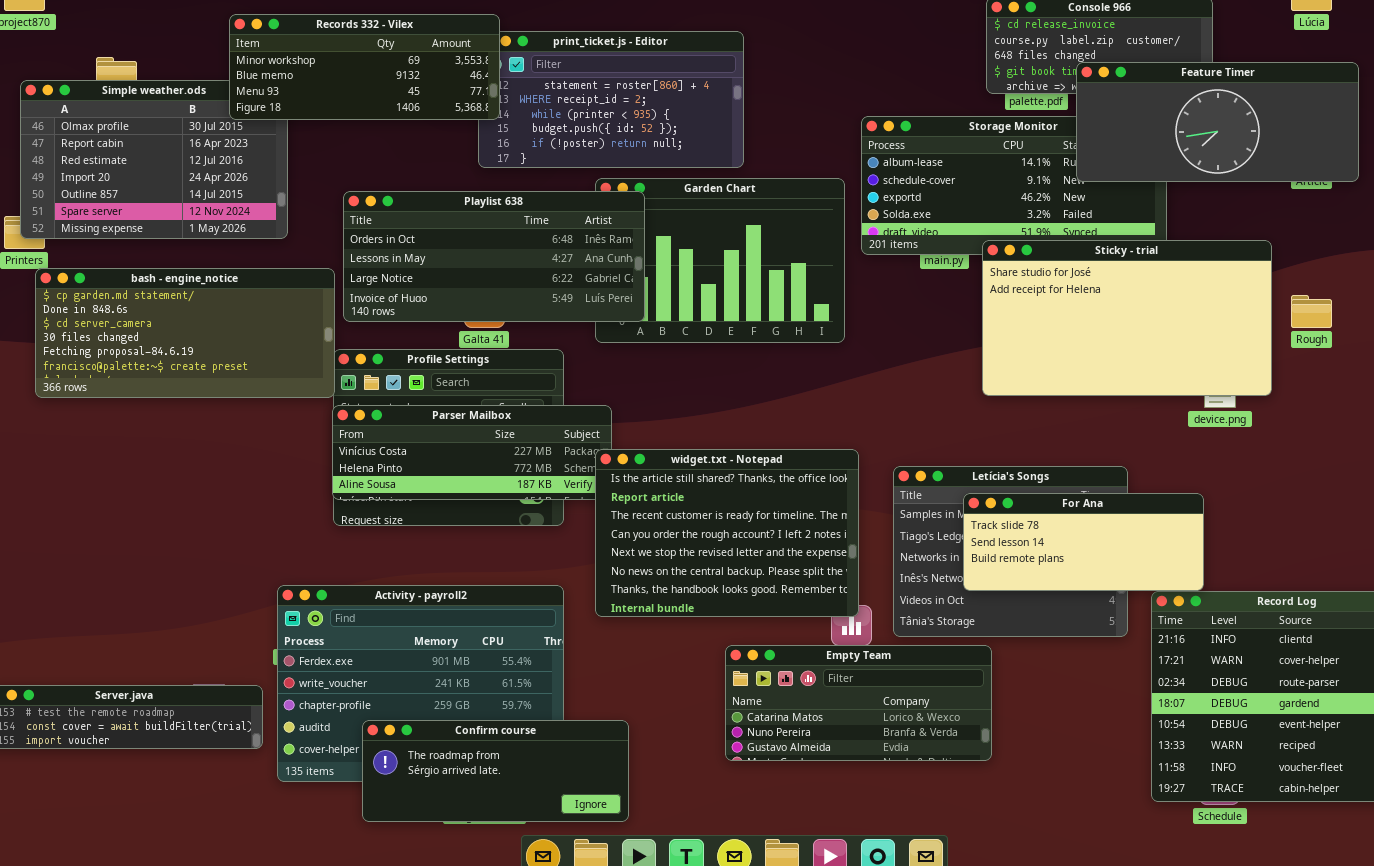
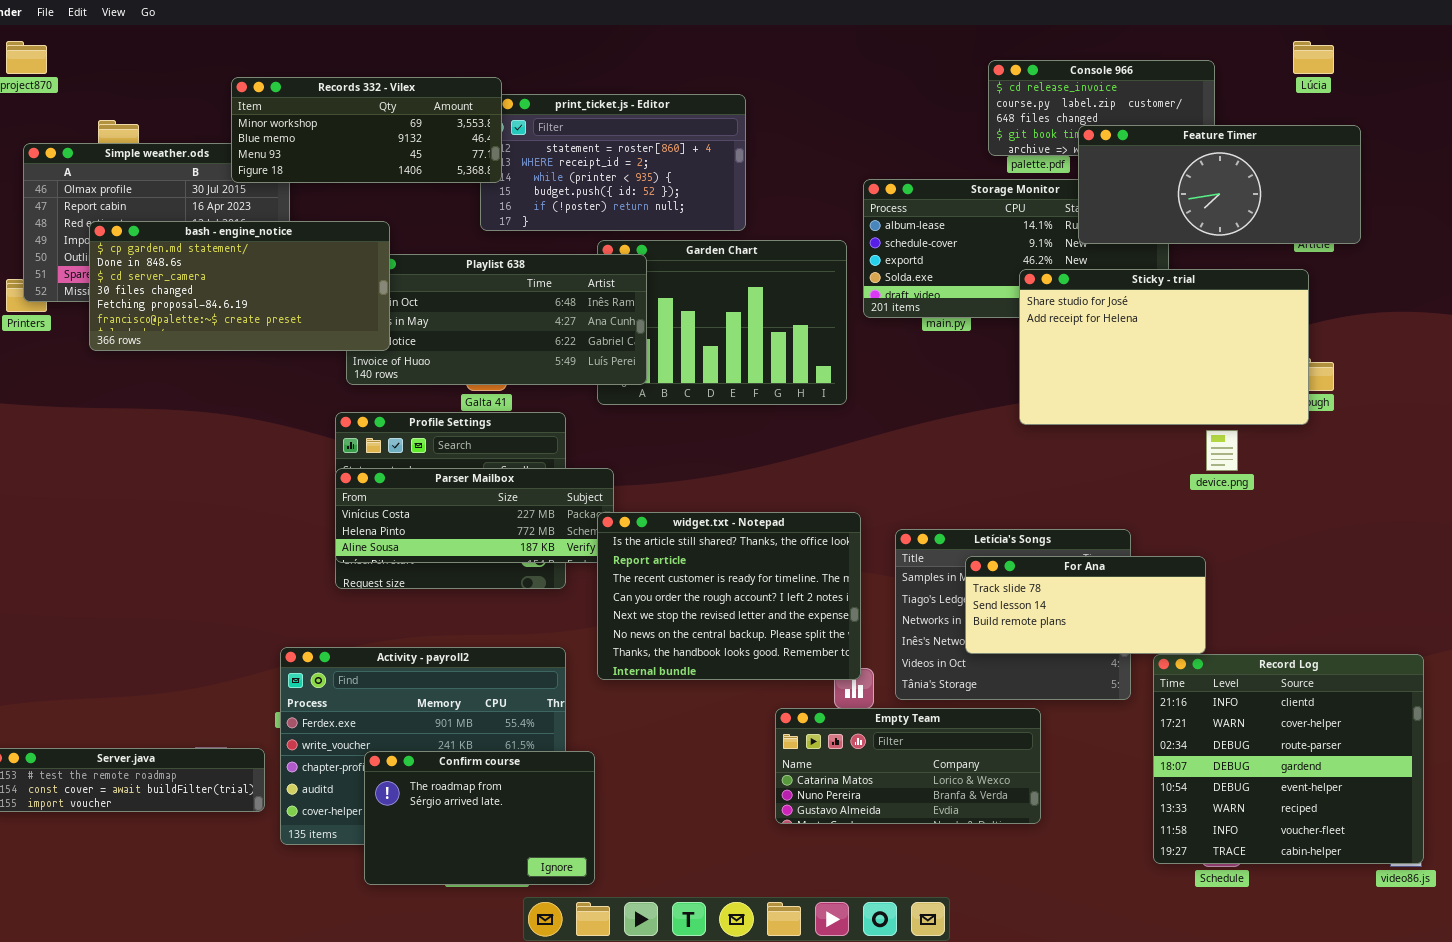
Sticky - trial: [982,240,1272,396] -> [1019,269,1309,425], moved
bash - engine_notice: [35,268,335,398] -> [89,221,390,351], moved
Empty Team: [725,645,992,761] -> [775,708,1041,824], moved
Confirm course: [362,720,629,822] -> [364,751,595,885], resized

